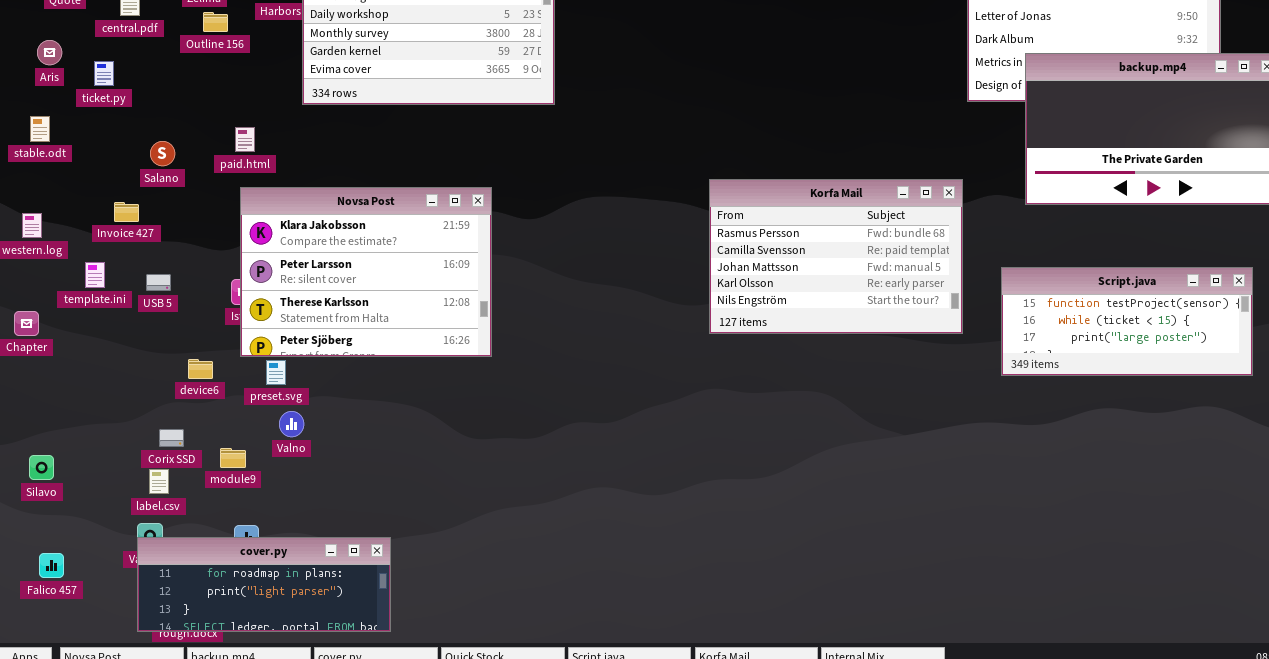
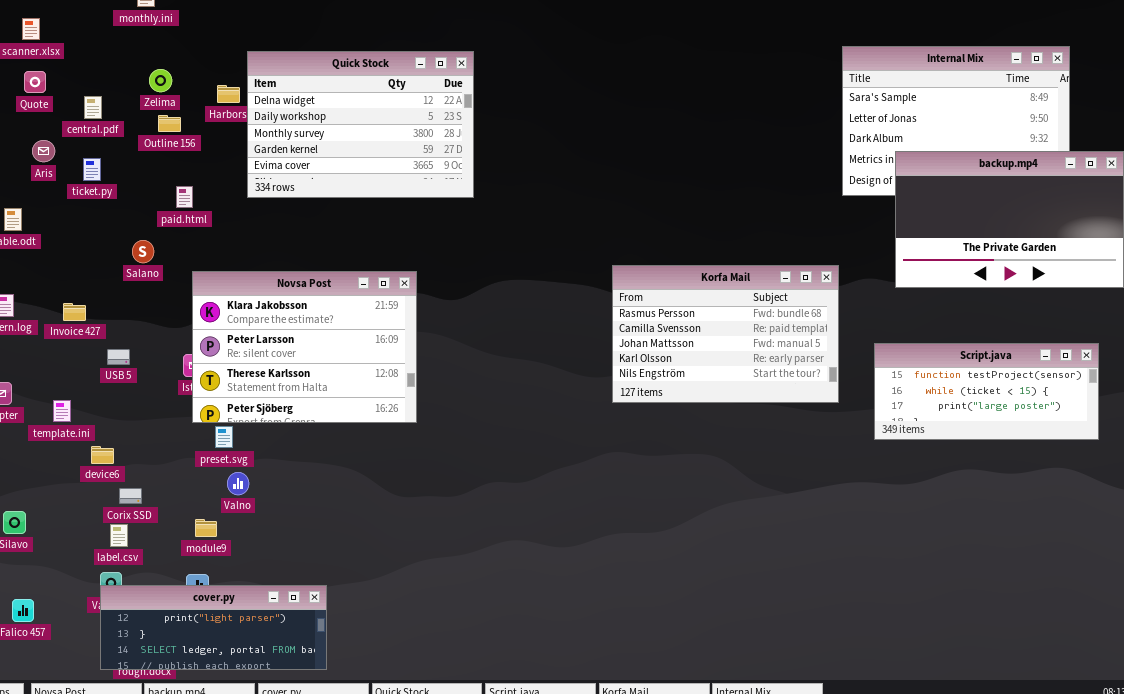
Aris: [37,40,62,65] -> [32,140,55,162], moved
ticket.py: [94,61,114,86] -> [83,158,101,181], moved
paid.html: [235,127,255,152] -> [176,186,193,208], moved
Salano: [150,141,175,166] -> [132,240,154,263], moved
Invoice 427: [114,202,139,222] -> [63,303,86,321], moved
template.ini: [85,262,105,288] -> [53,400,71,422], moved
device6: [188,359,213,379] -> [91,446,114,464], moved
module9: [220,448,246,468] -> [195,519,217,537], moved
cover.py: [137,537,391,632] -> [100,585,327,670], scrolled down 1 row

